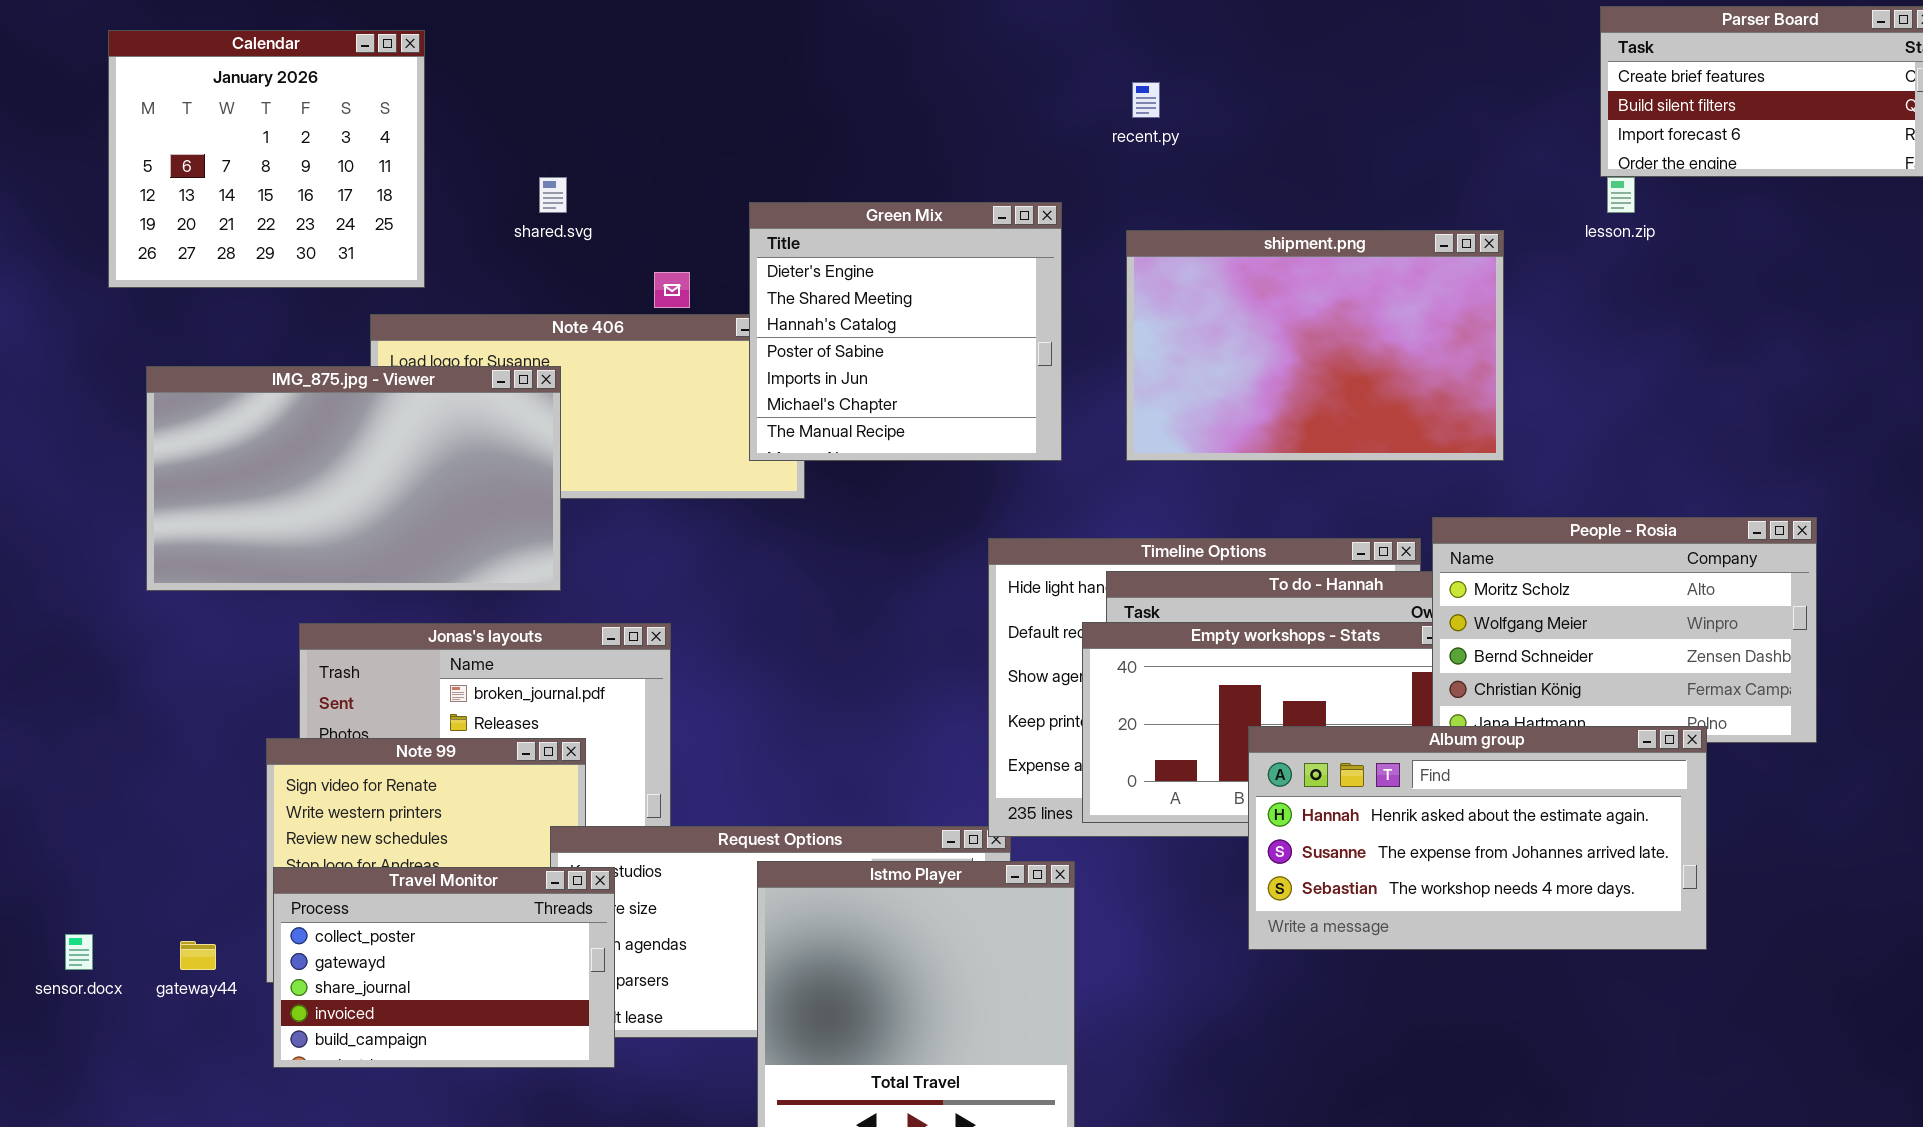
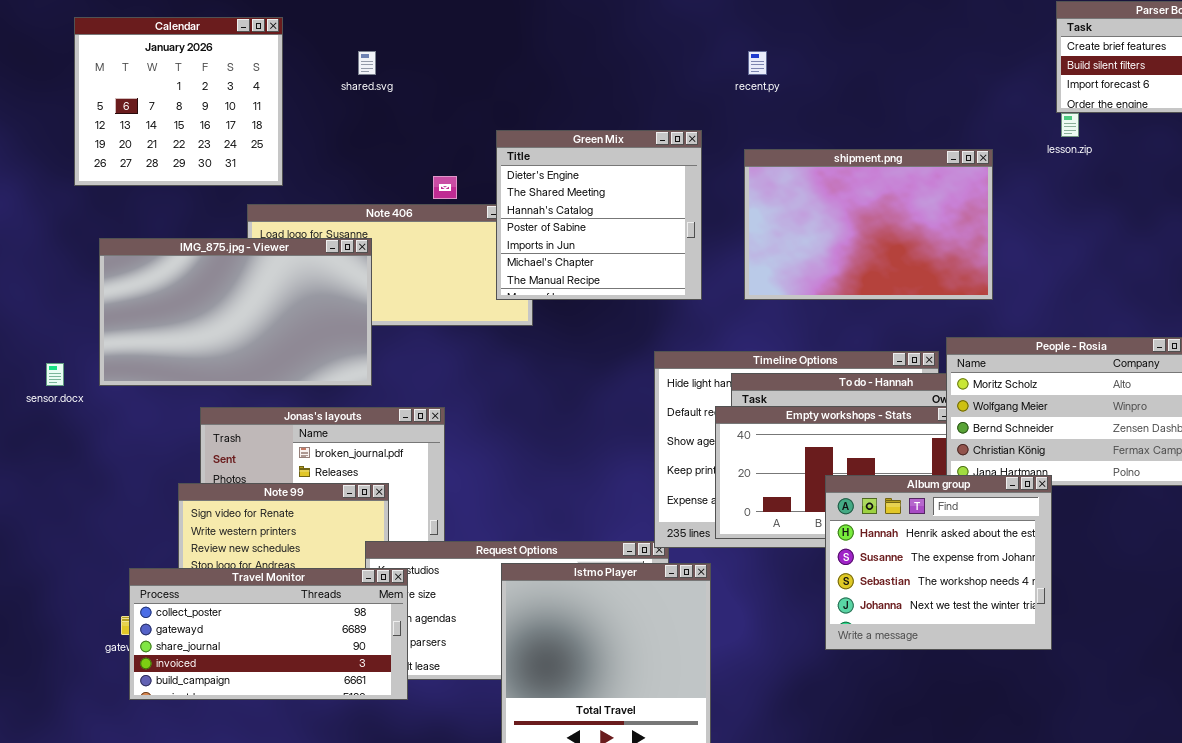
shared.svg: [539,177,567,213] -> [358,51,376,75], moved
Album group: [1248,726,1707,950] -> [825,475,1052,650], resized
Travel Monitor: [273,867,615,1068] -> [129,568,408,700], resized
sensor.docx: [65,934,93,970] -> [46,363,64,386], moved

